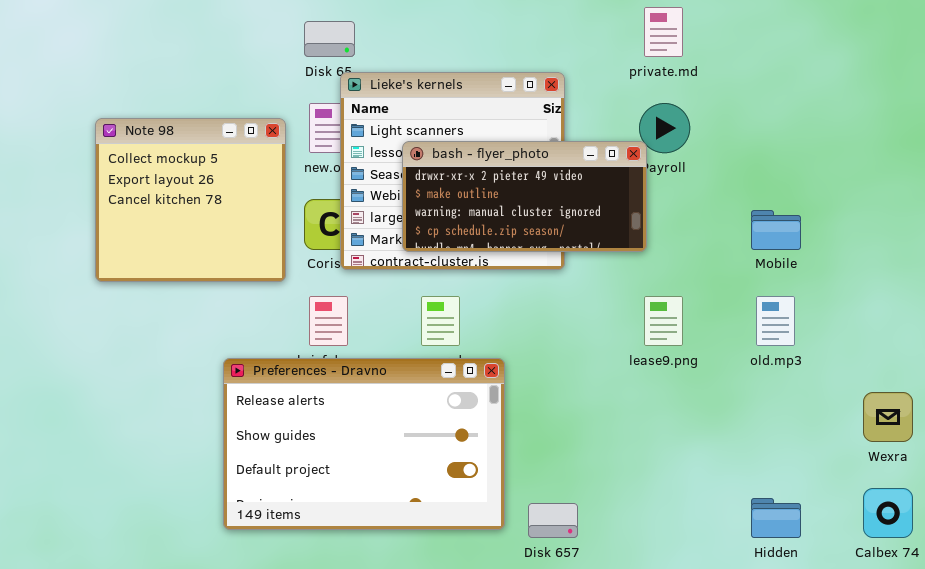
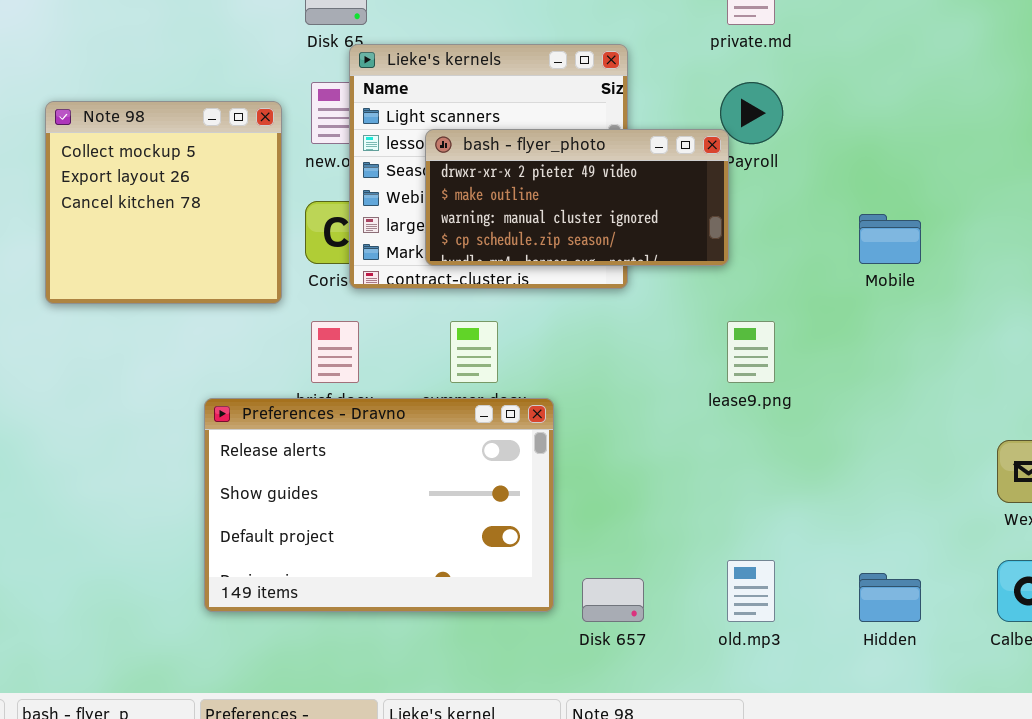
old.mp3: [756,296,795,346] -> [727,560,775,622], moved

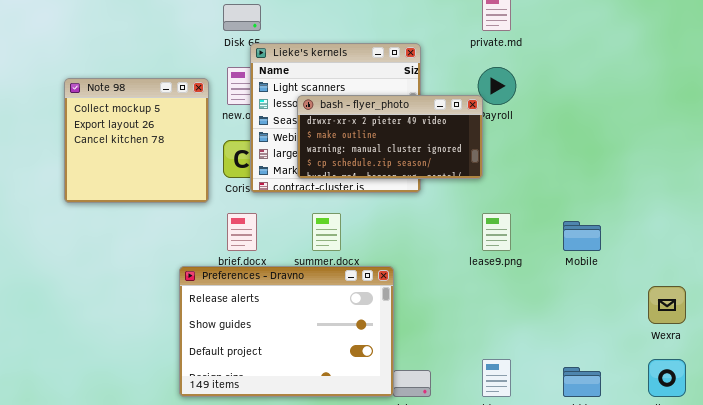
Mobile: [859,214,921,264] -> [563,221,601,251], moved
Preferences - Dravno: [204,398,554,612] -> [179,266,394,397], moved

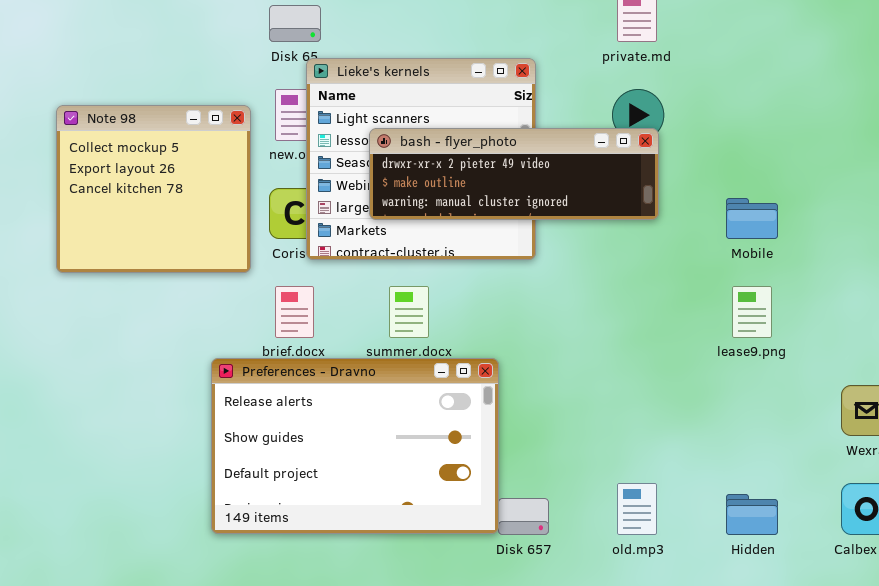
bash - flyer_photo: [297,95,483,179] -> [369,128,659,220], resized
lease9.png: [482,213,511,251] -> [732,286,772,338], moved
Mobile: [563,221,601,251] -> [726,198,778,239], moved

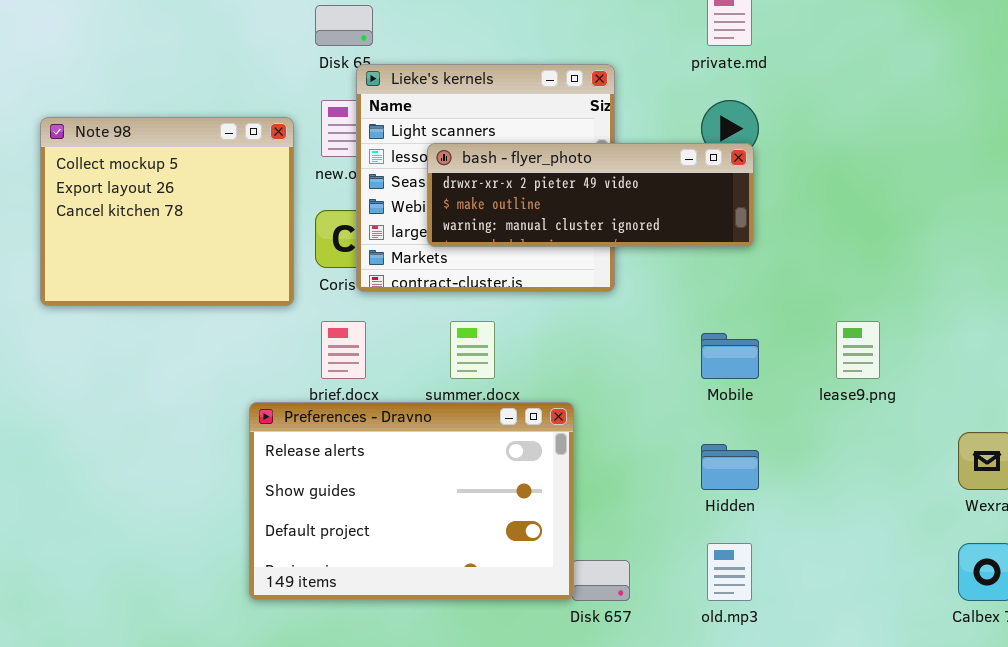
Note 98: [56,105,251,273] -> [40,117,294,306], resized
Mobile: [726,198,778,239] -> [701,333,759,379], moved
Hidden: [726,494,778,535] -> [701,444,759,490], moved

